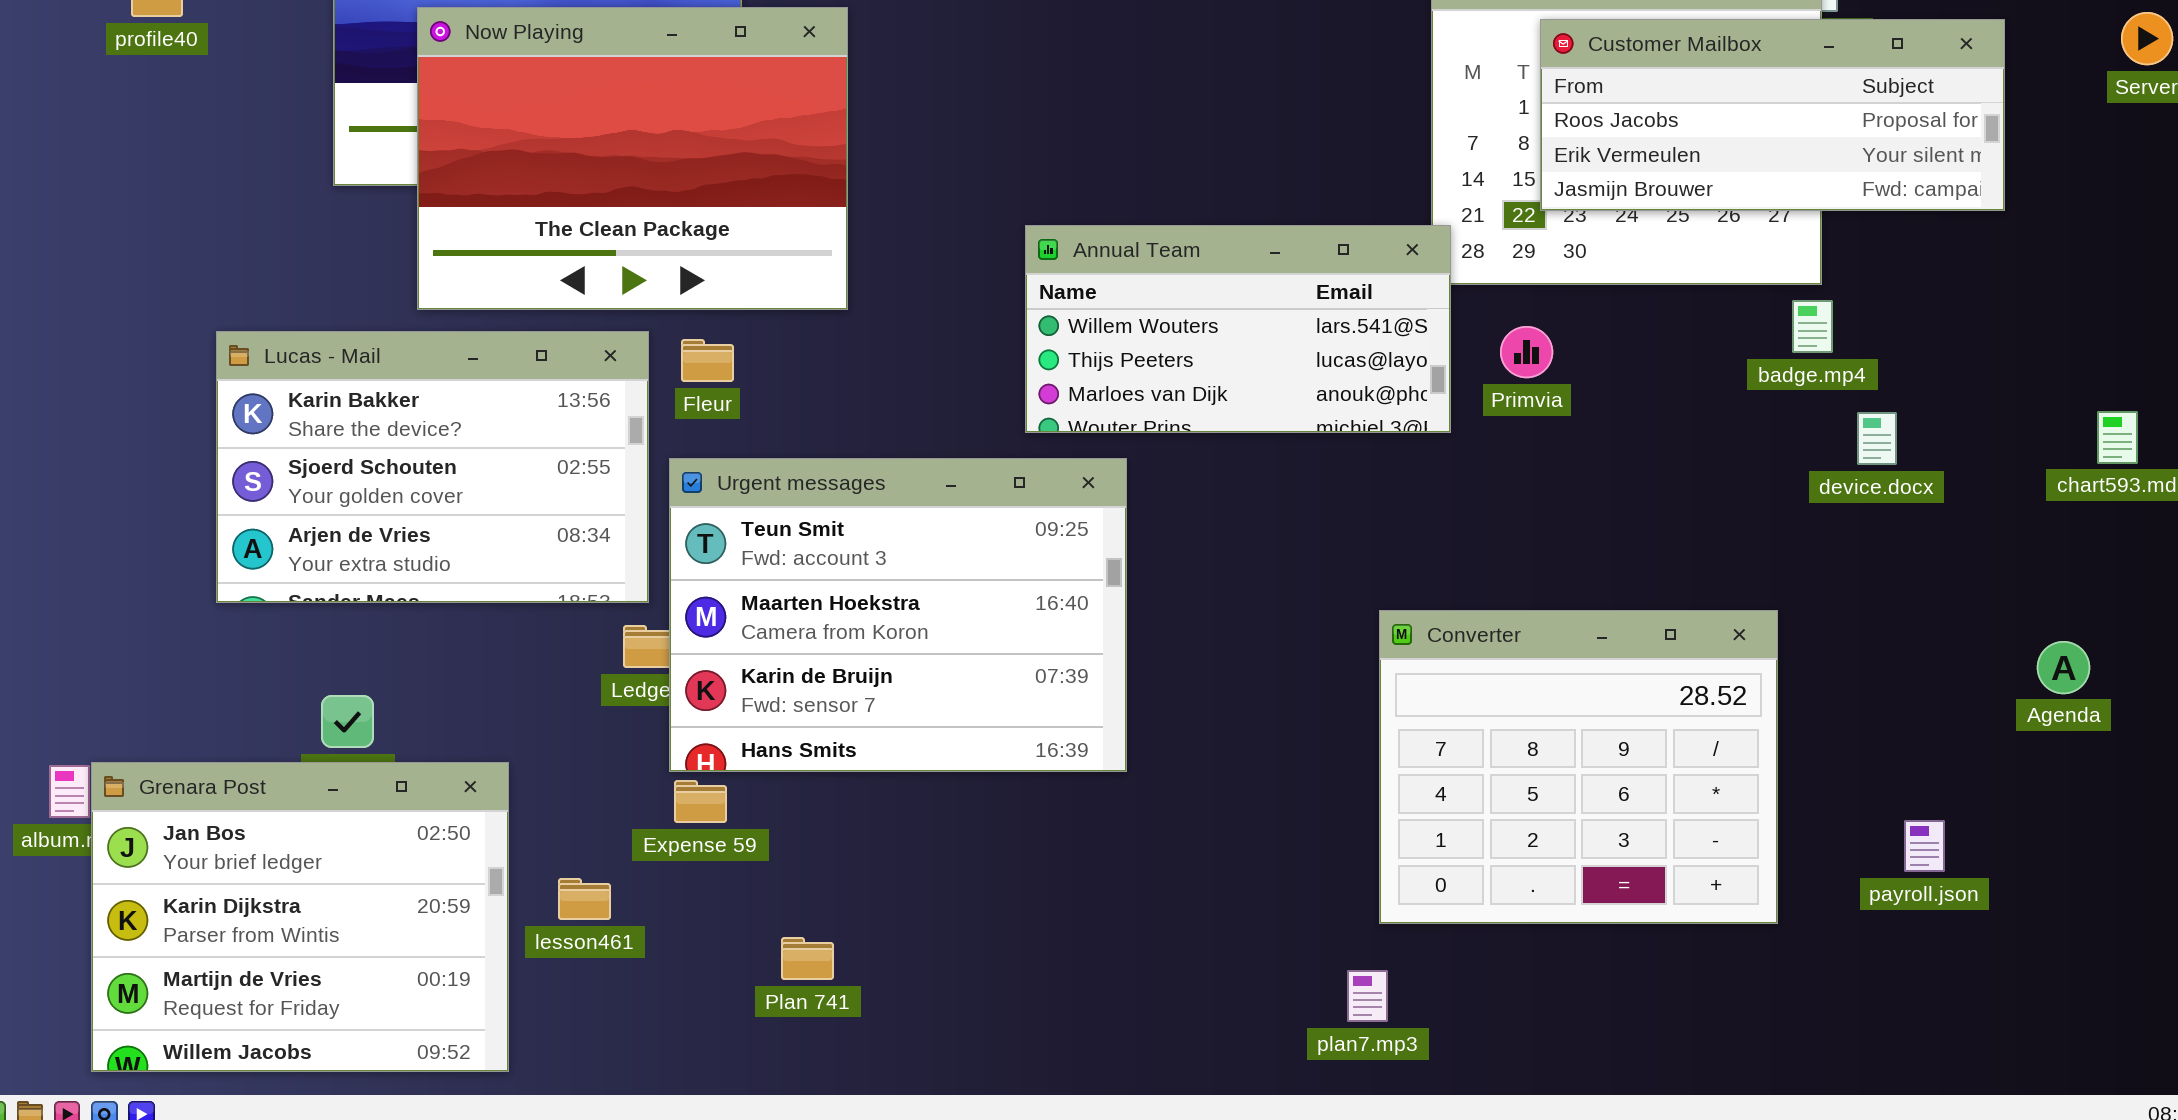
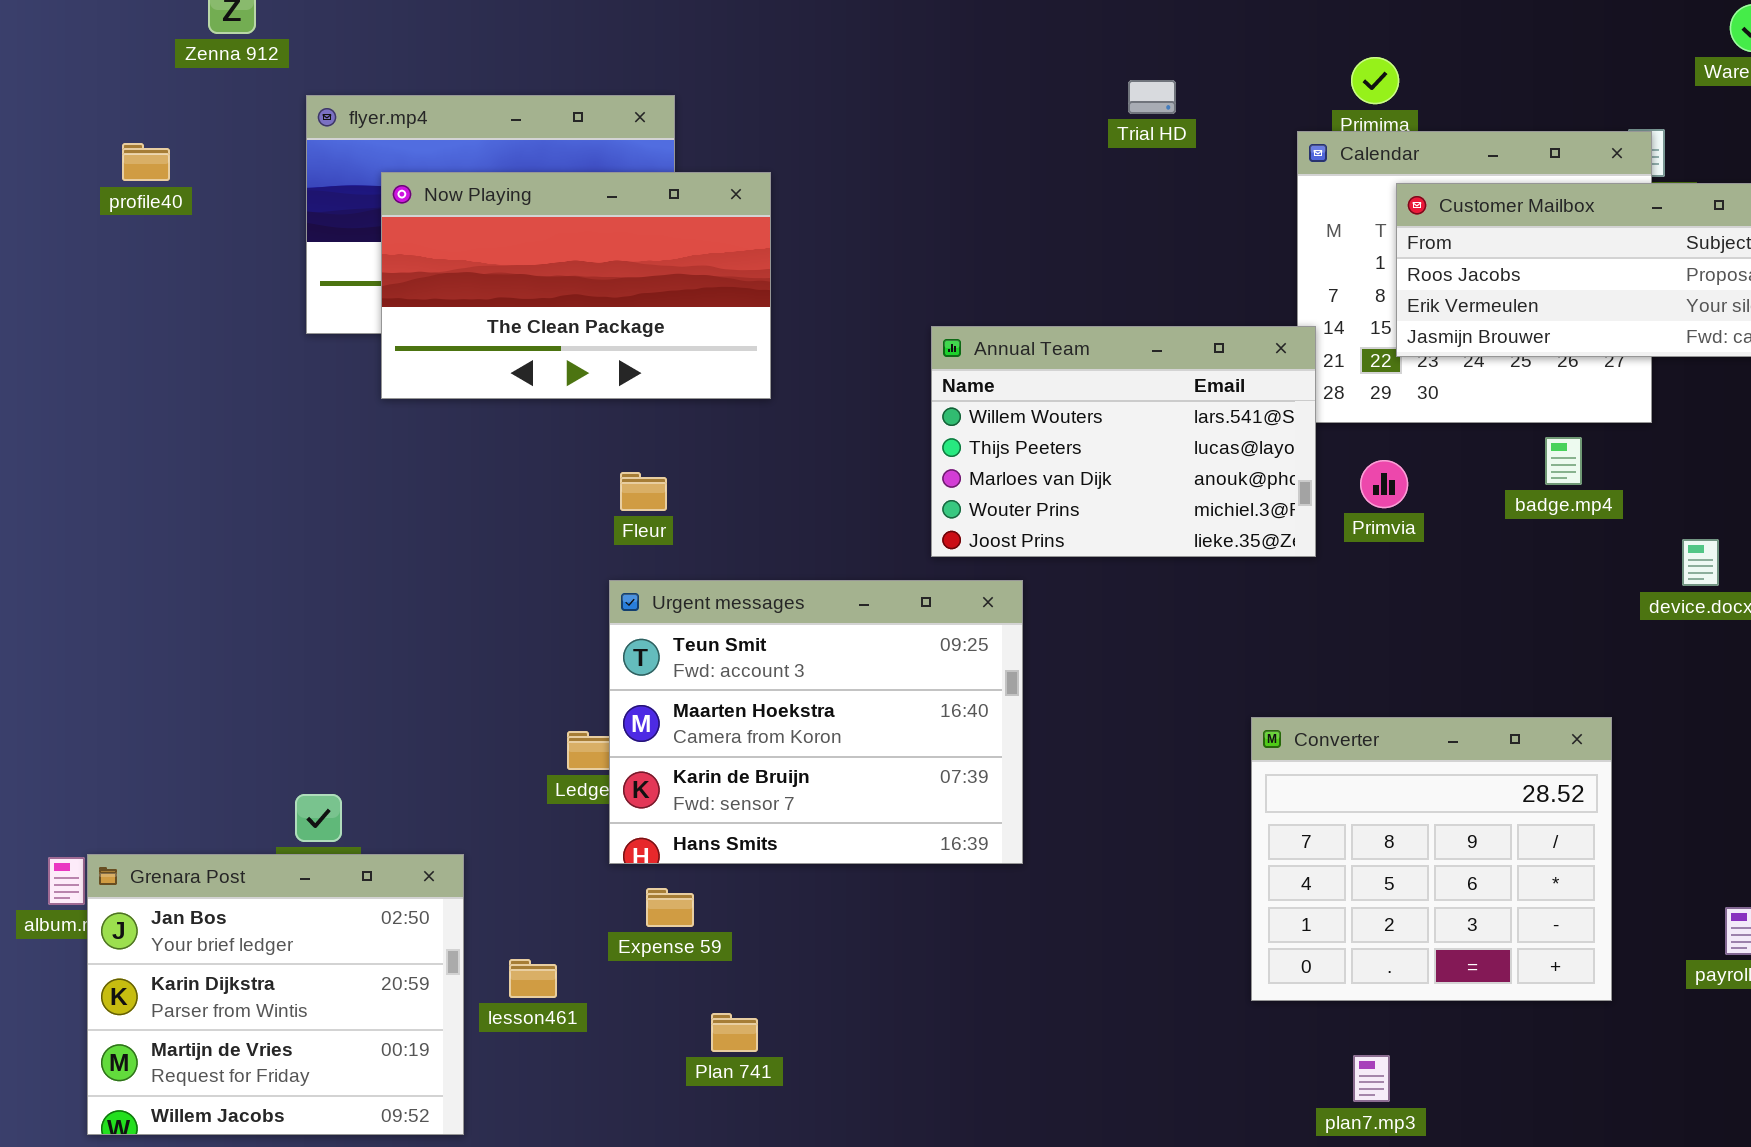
Now Playing: [417,7,848,310] -> [381,172,771,399], resized
Annual Team: [1025,225,1451,433] -> [931,326,1316,557], resized
badge.mp4: [1792,300,1833,353] -> [1545,437,1582,485], moved
Lucas - Mail: [216,331,649,603] -> none, closed
Expense 59: [674,780,727,823] -> [646,888,694,927], moved
plan7.mp3: [1347,970,1388,1022] -> [1353,1055,1390,1102], moved

